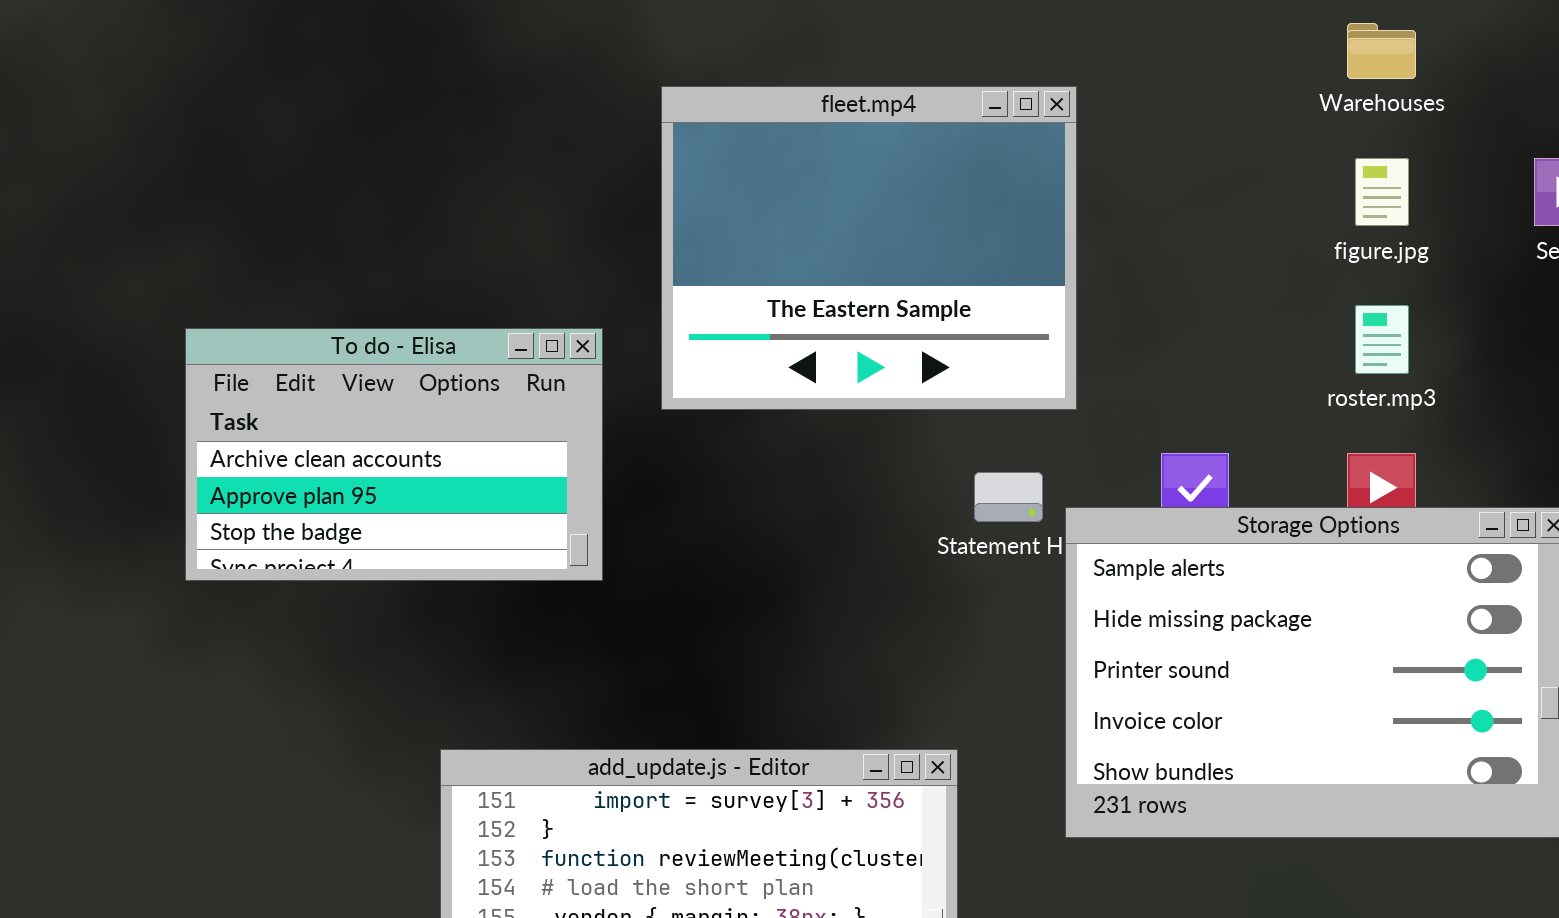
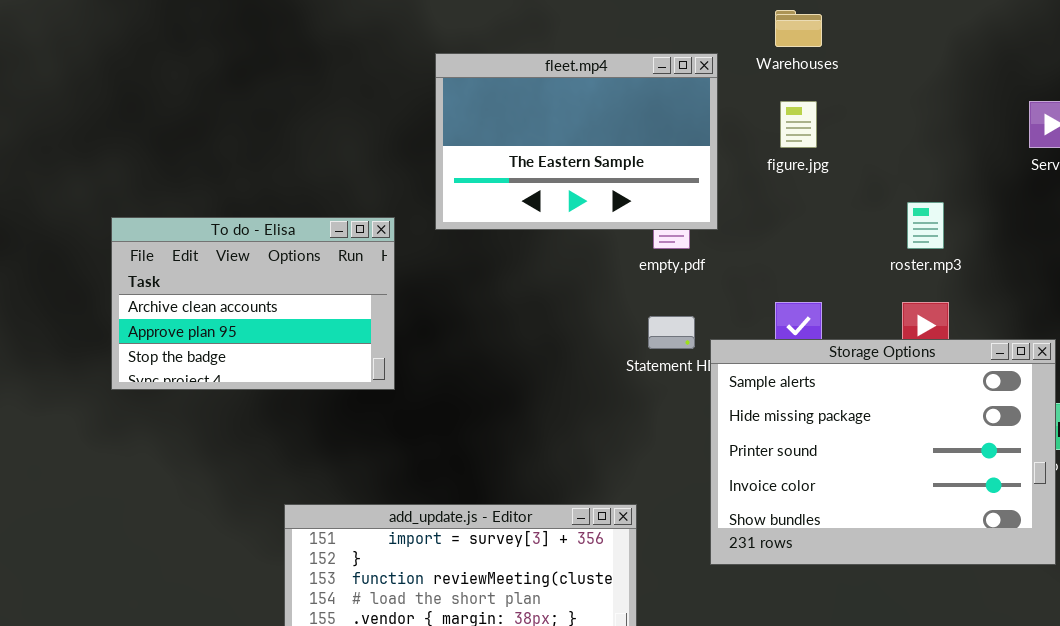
Warehouses: [1347,23,1416,79] -> [775,10,822,47], moved
fleet.mp4: [661,86,1077,410] -> [435,53,718,230], resized
figure.jpg: [1355,158,1409,226] -> [780,101,817,148], moved

